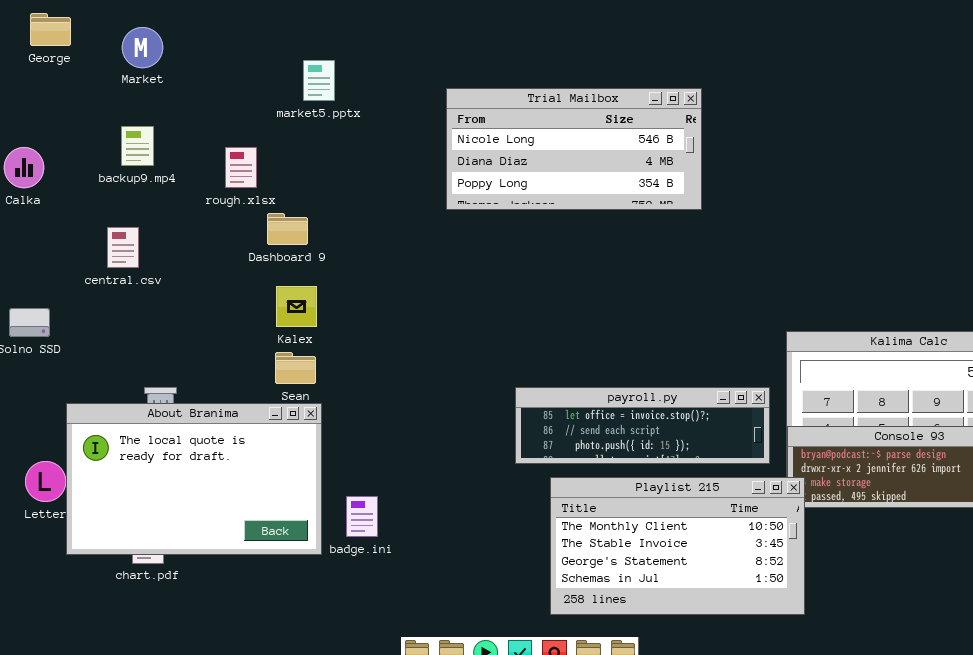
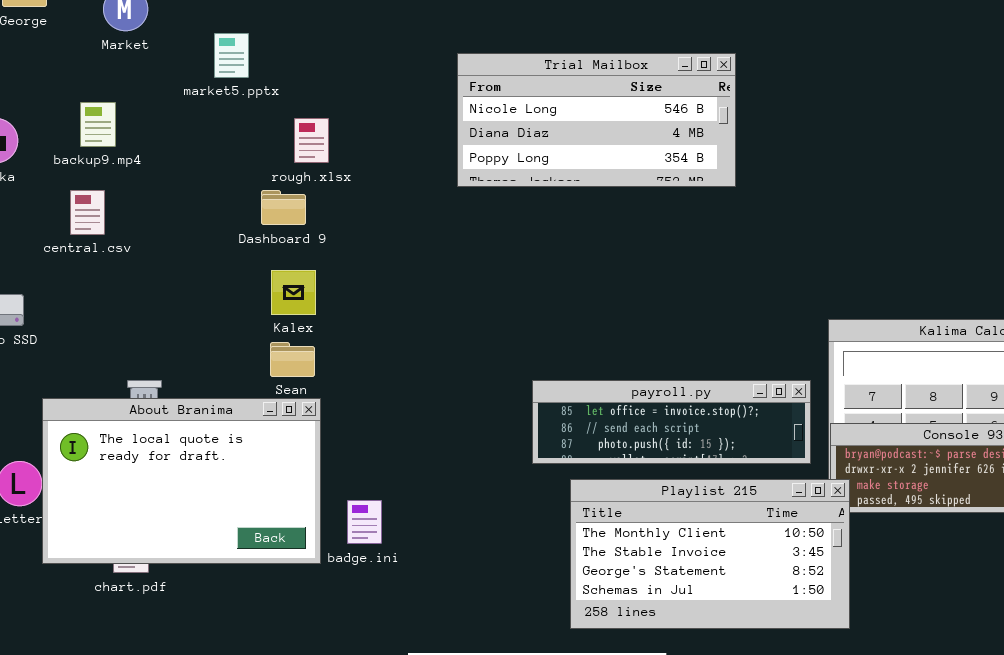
market5.pptx: [303,60,335,101] -> [214,33,249,78], moved
backup9.mp4: [121,126,154,166] -> [80,102,116,147], moved
rough.xlsx: [225,147,257,188] -> [294,118,329,163], moved
central.csv: [107,227,139,268] -> [70,190,105,235], moved

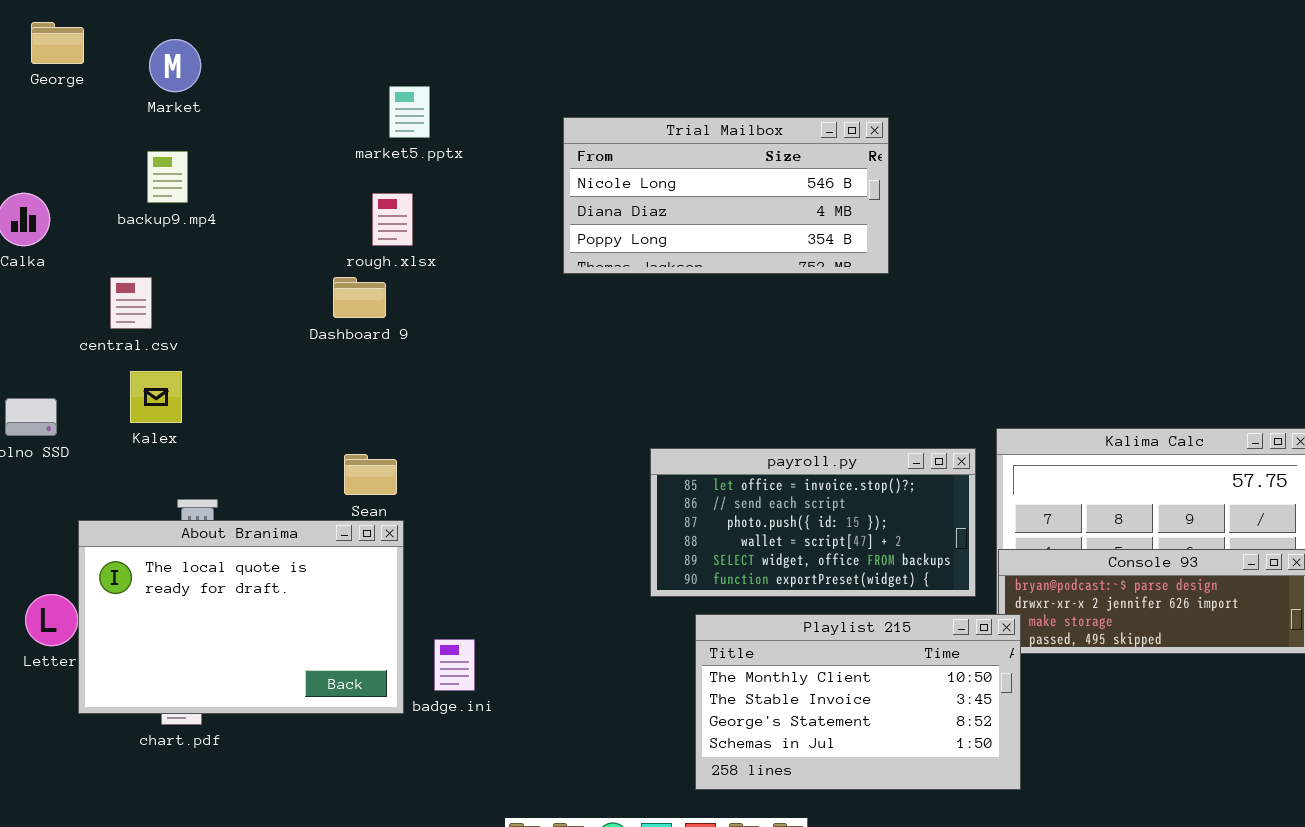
market5.pptx: [214,33,249,78] -> [389,86,430,138], moved
backup9.mp4: [80,102,116,147] -> [147,151,188,203], moved
Kalex: [271,270,316,315] -> [130,371,182,423], moved
payroll.py: [532,380,811,464] -> [650,448,976,597], resized

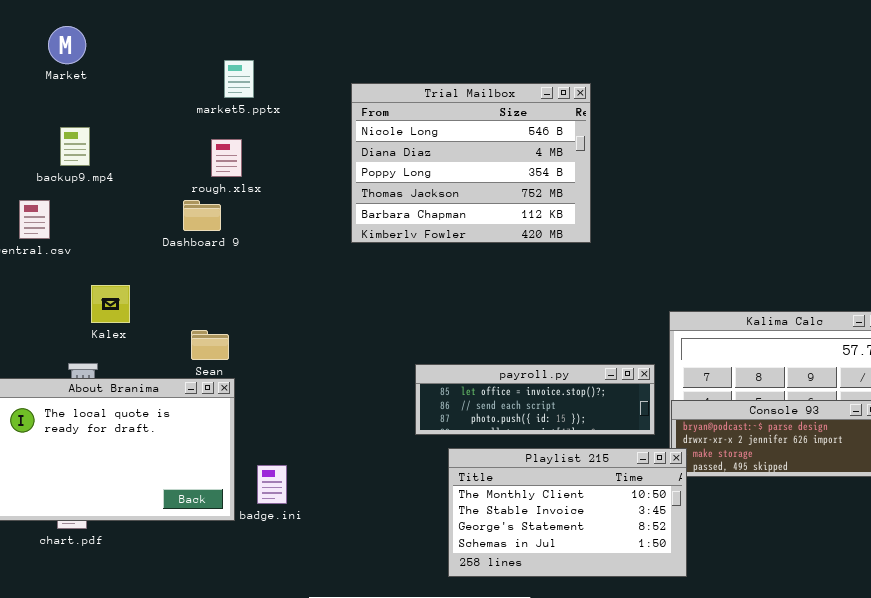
Trial Mailbox: [563,117,889,274] -> [351,83,591,243], resized
backup9.mp4: [147,151,188,203] -> [60,127,90,166], moved
Kalex: [130,371,182,423] -> [91,285,130,323], moved
payroll.py: [650,448,976,597] -> [415,364,655,435], resized

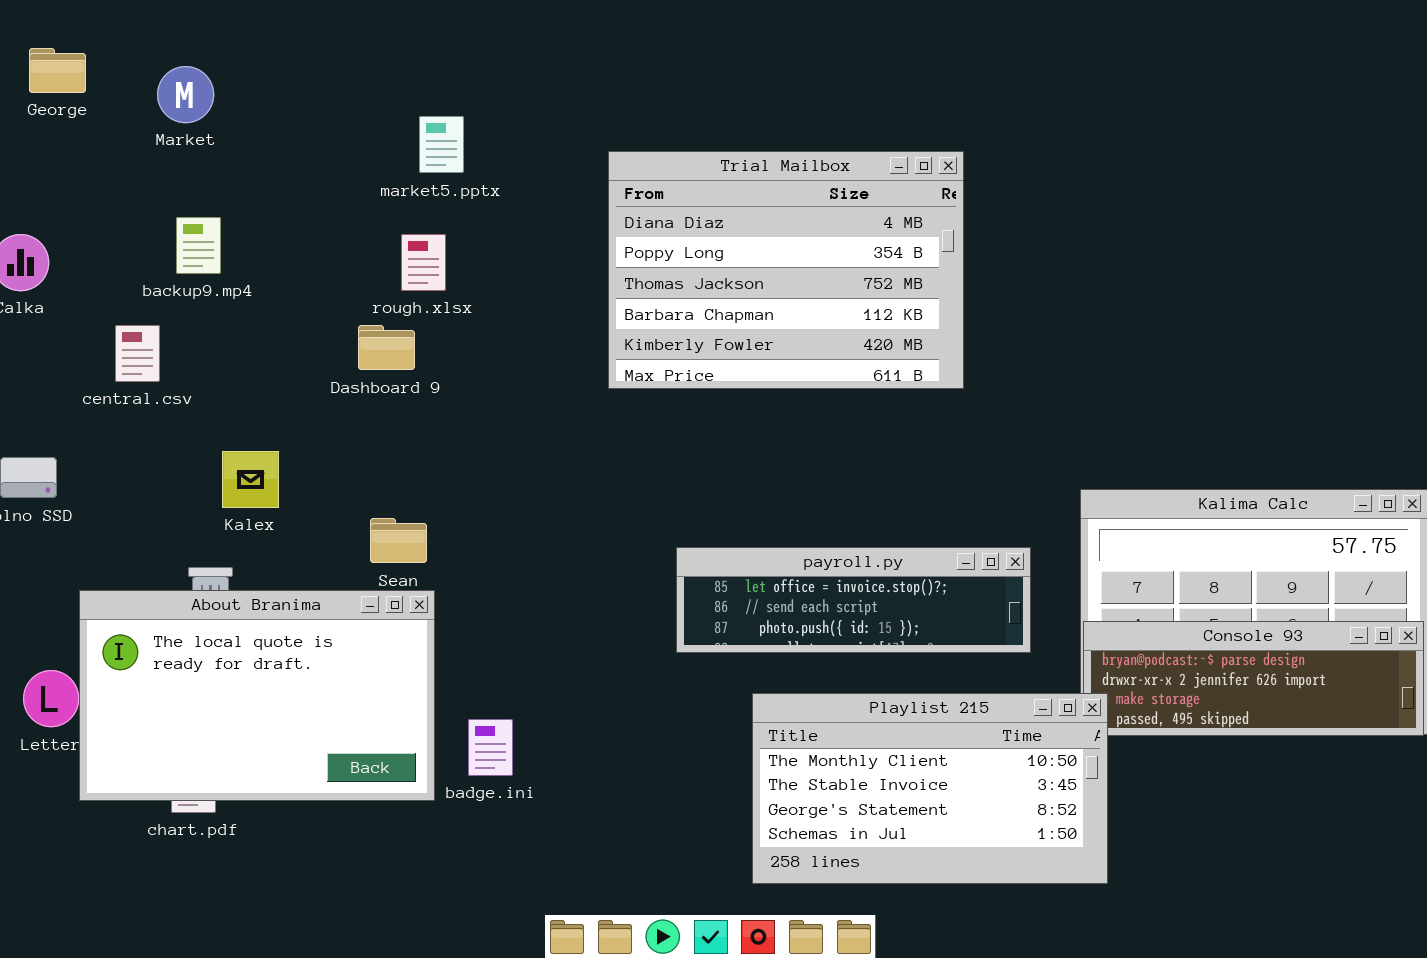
Trial Mailbox: [351,83,591,243] -> [608,151,964,389], scrolled down 1 row
payroll.py: [415,364,655,435] -> [676,547,1031,653], moved

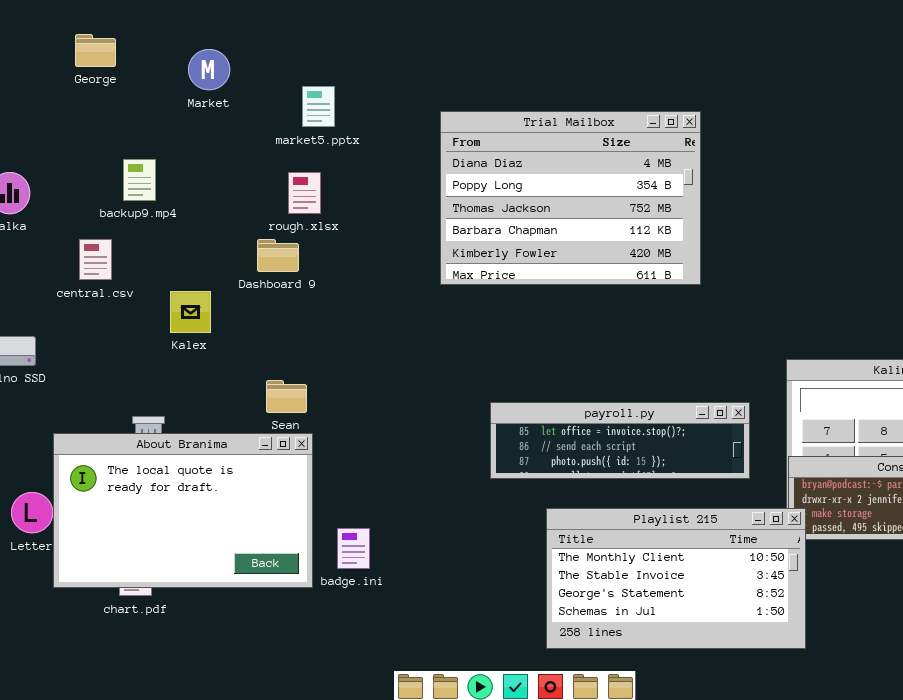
George: [29,48,86,93] -> [75,34,116,67], moved
Market: [157,66,214,123] -> [188,49,230,90], moved
Kalex: [222,451,279,508] -> [170,291,211,333], moved

